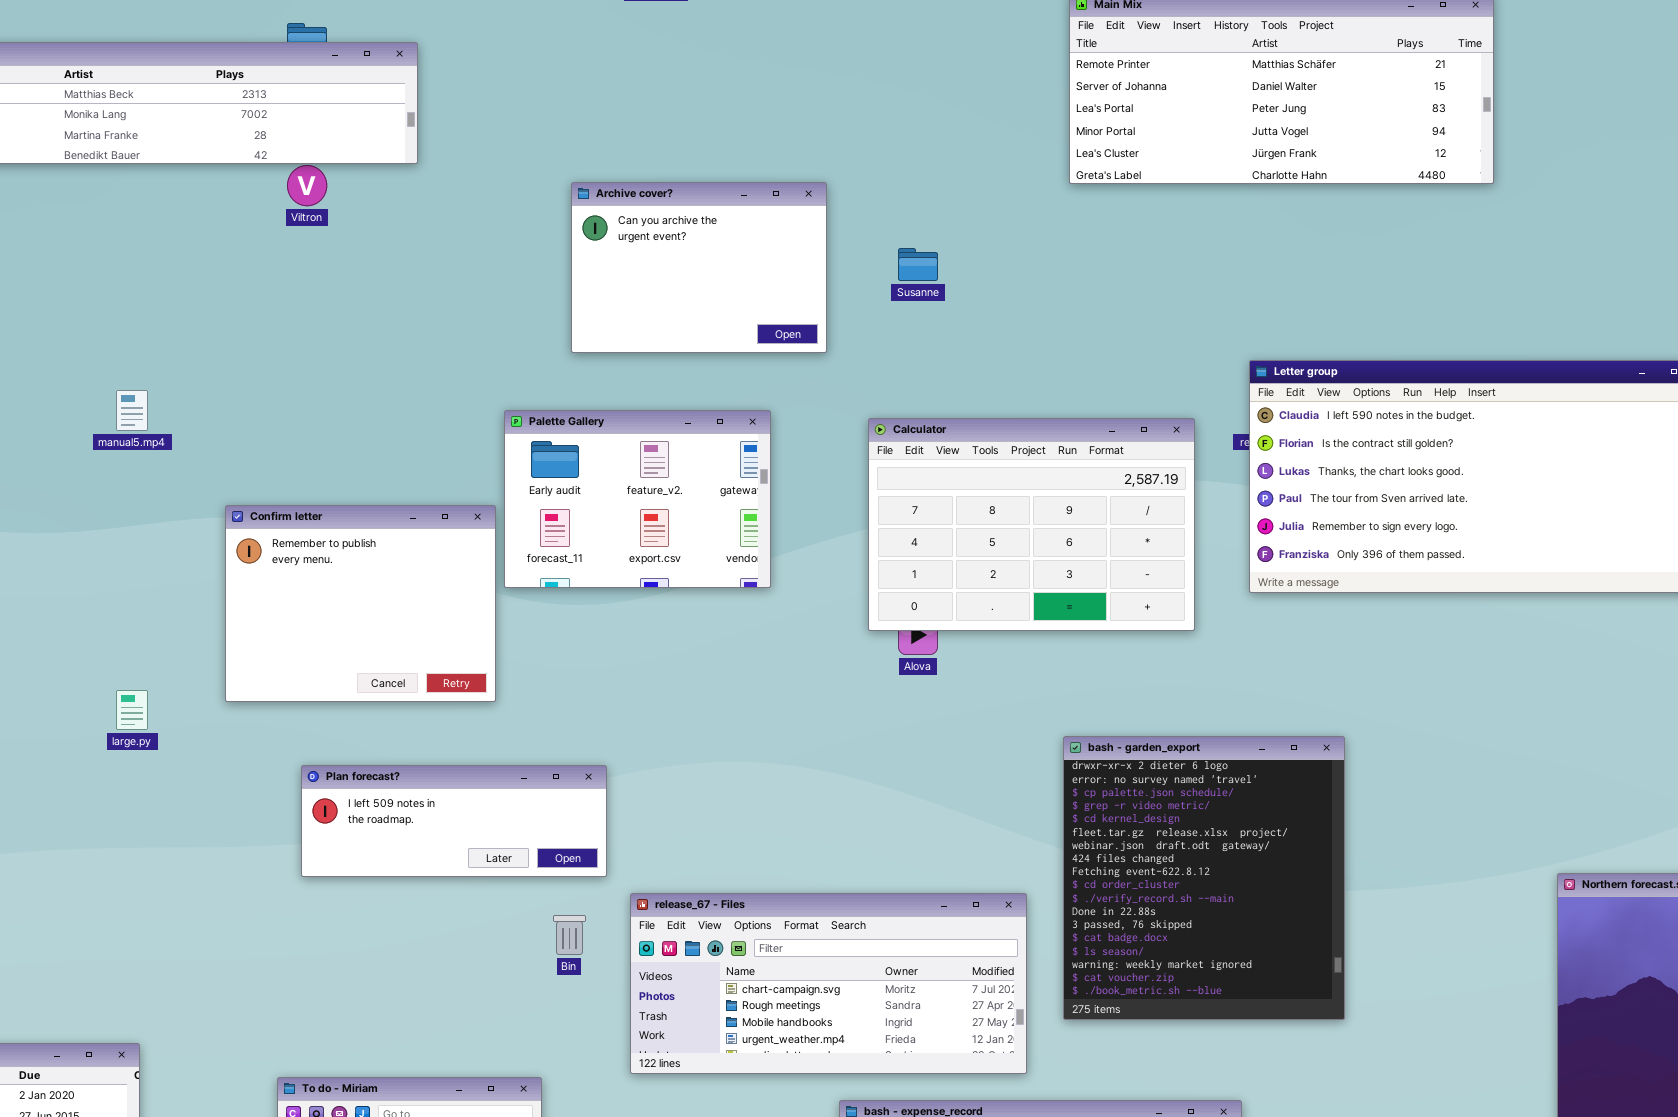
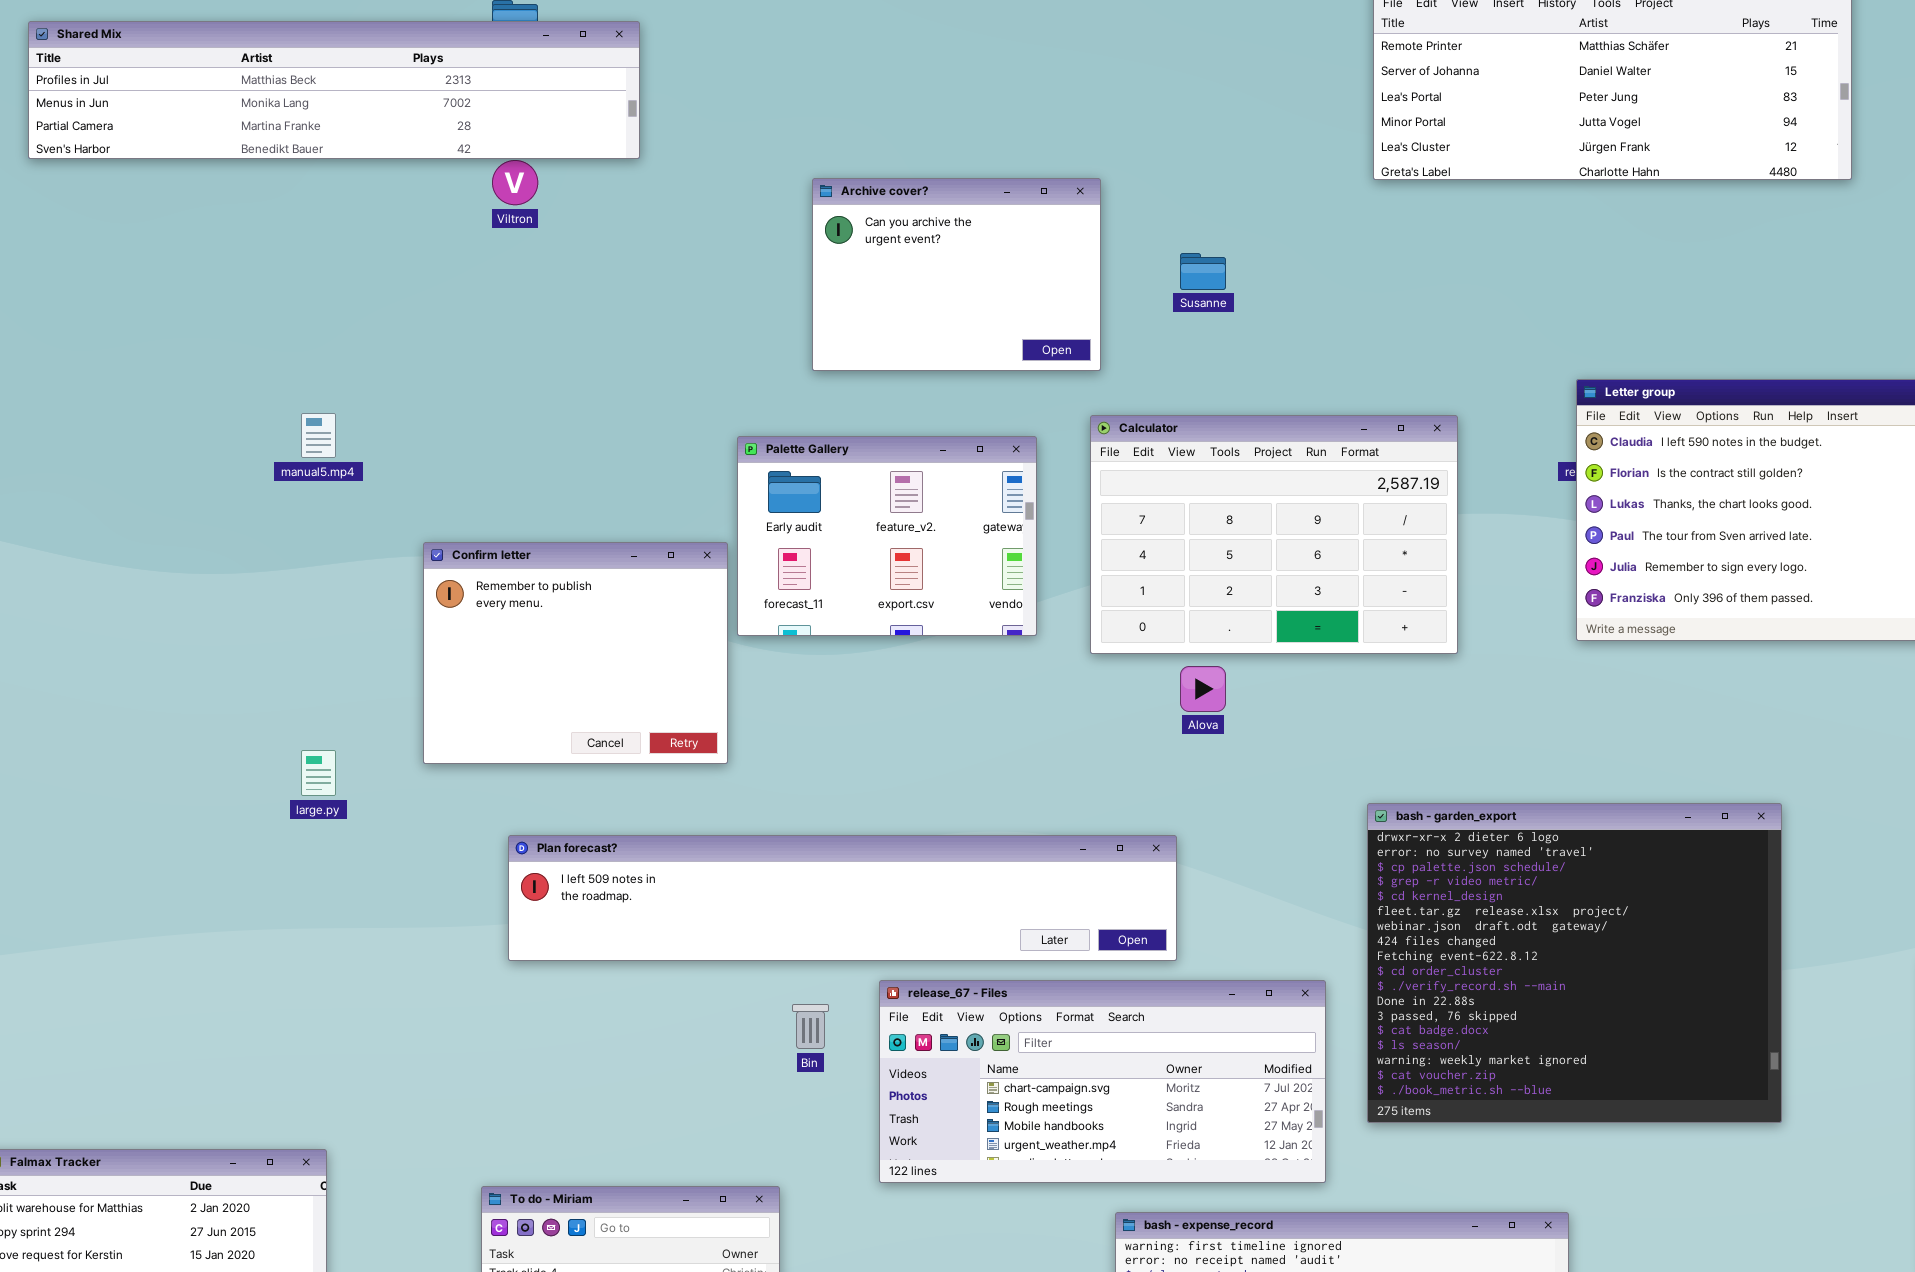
Calculator: [868,418,1195,631] -> [1090,415,1458,654], moved
bash - garden_export: [1063,736,1345,1020] -> [1367,803,1782,1123], resized
Plan forecast?: [301,765,607,877] -> [508,835,1177,961], resized

